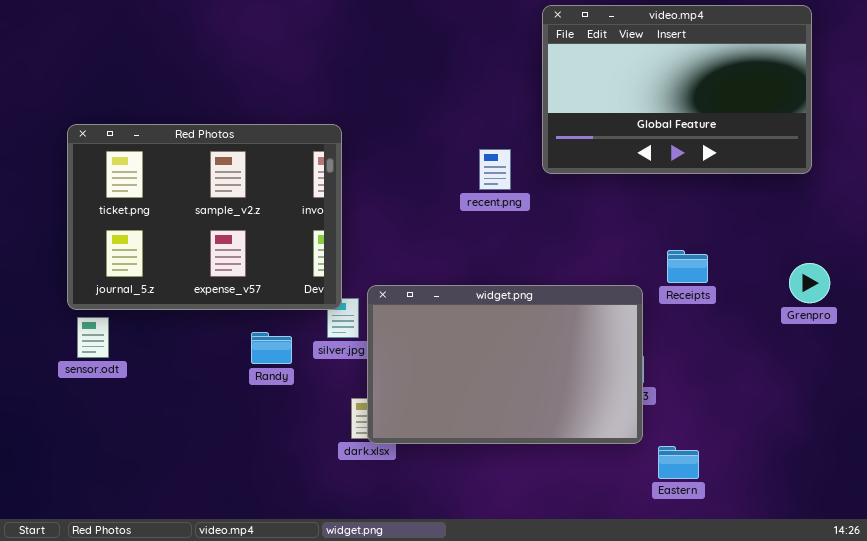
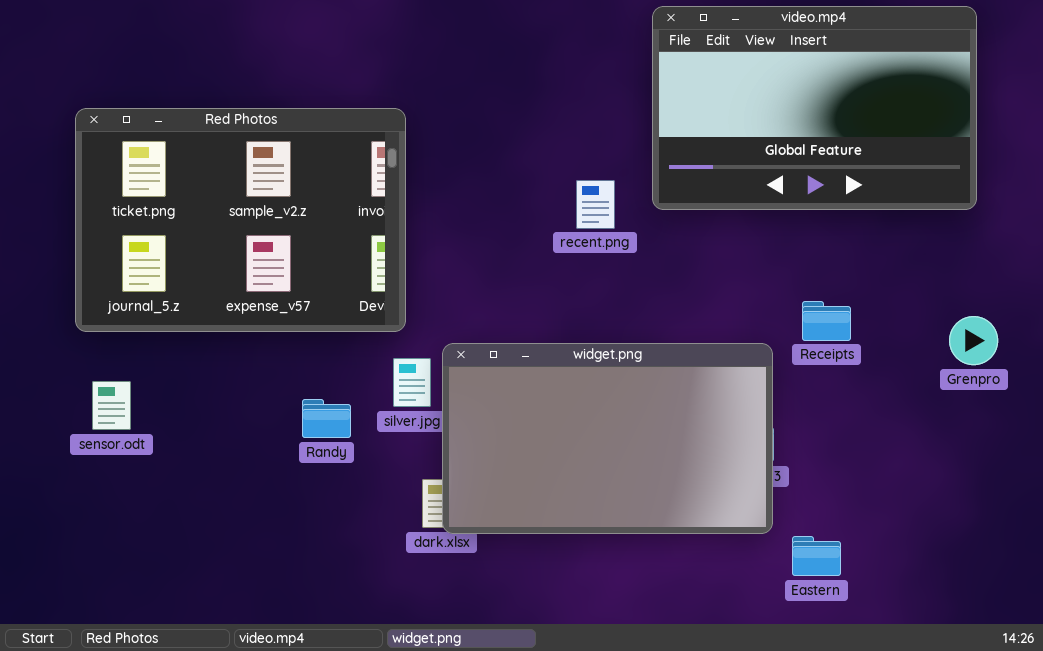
Red Photos: [67,124,342,310] -> [75,108,406,332], moved

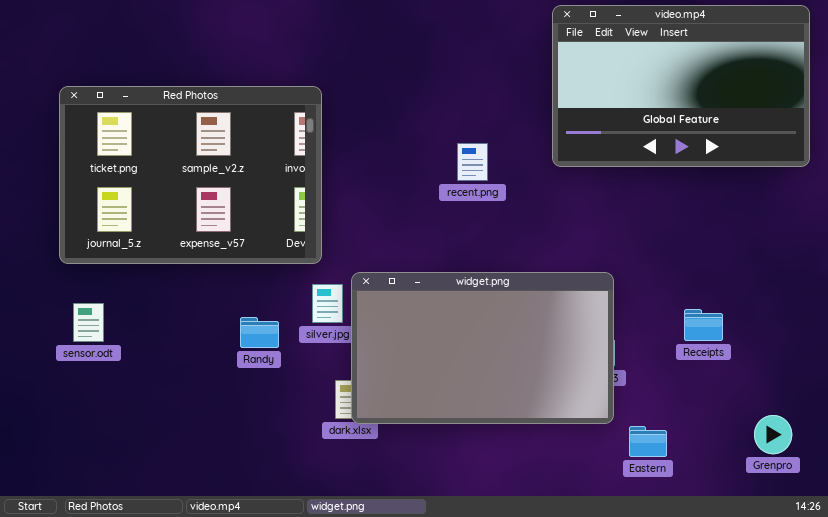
video.mp4: [652,6,977,210] -> [552,5,810,167], moved
Receipts: [802,301,851,341] -> [684,309,723,341], moved
Grenpro: [949,316,998,365] -> [754,415,792,454], moved

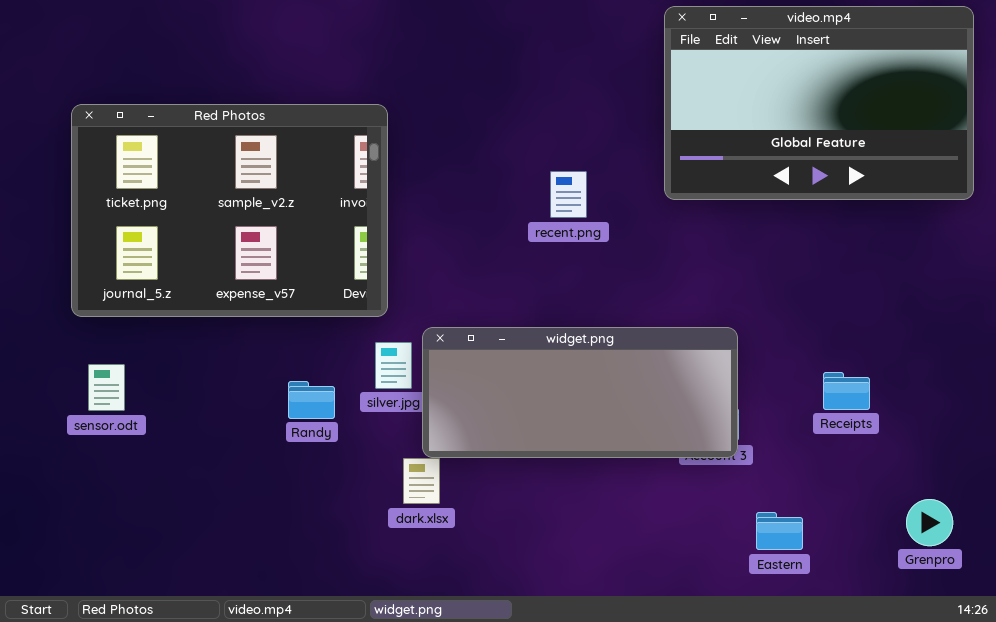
widget.png: [351,272,614,424] -> [422,327,738,458], resized

